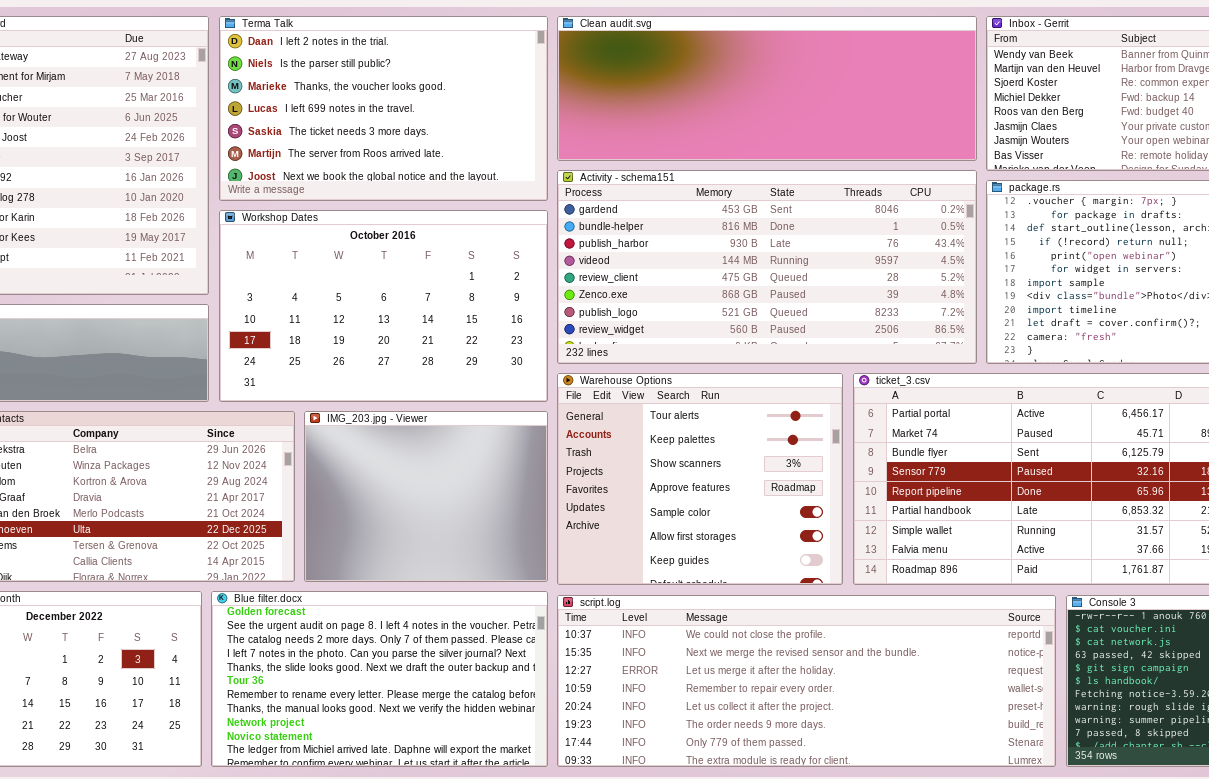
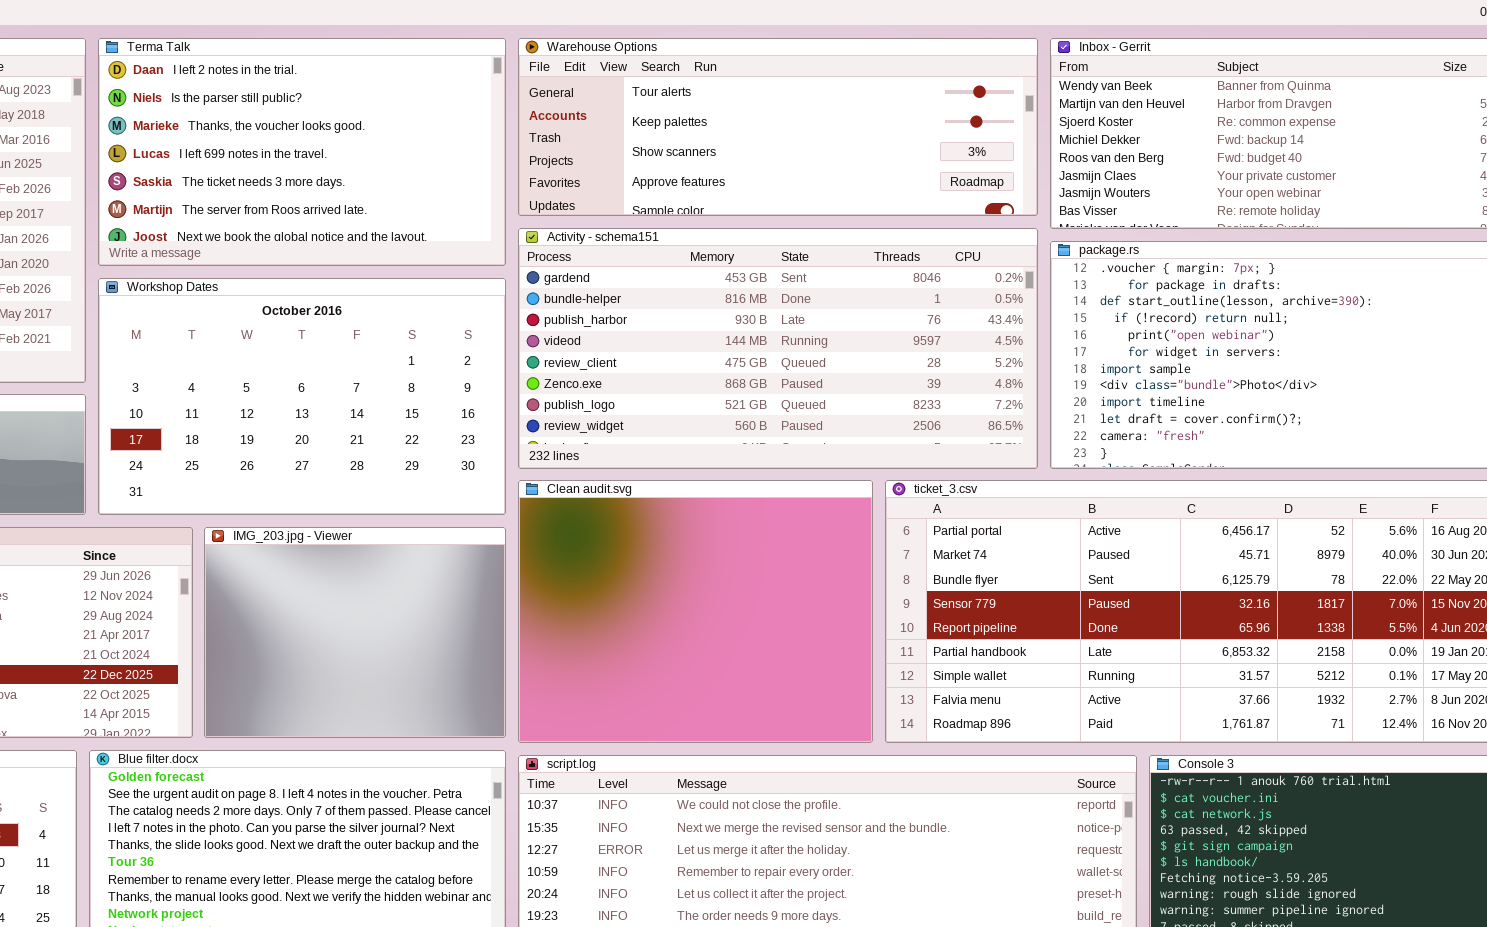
Clean audit.svg: [557,16,977,161] -> [518,480,873,743], moved, resized
Warehouse Options: [557,373,843,585] -> [518,38,1038,216], moved, resized

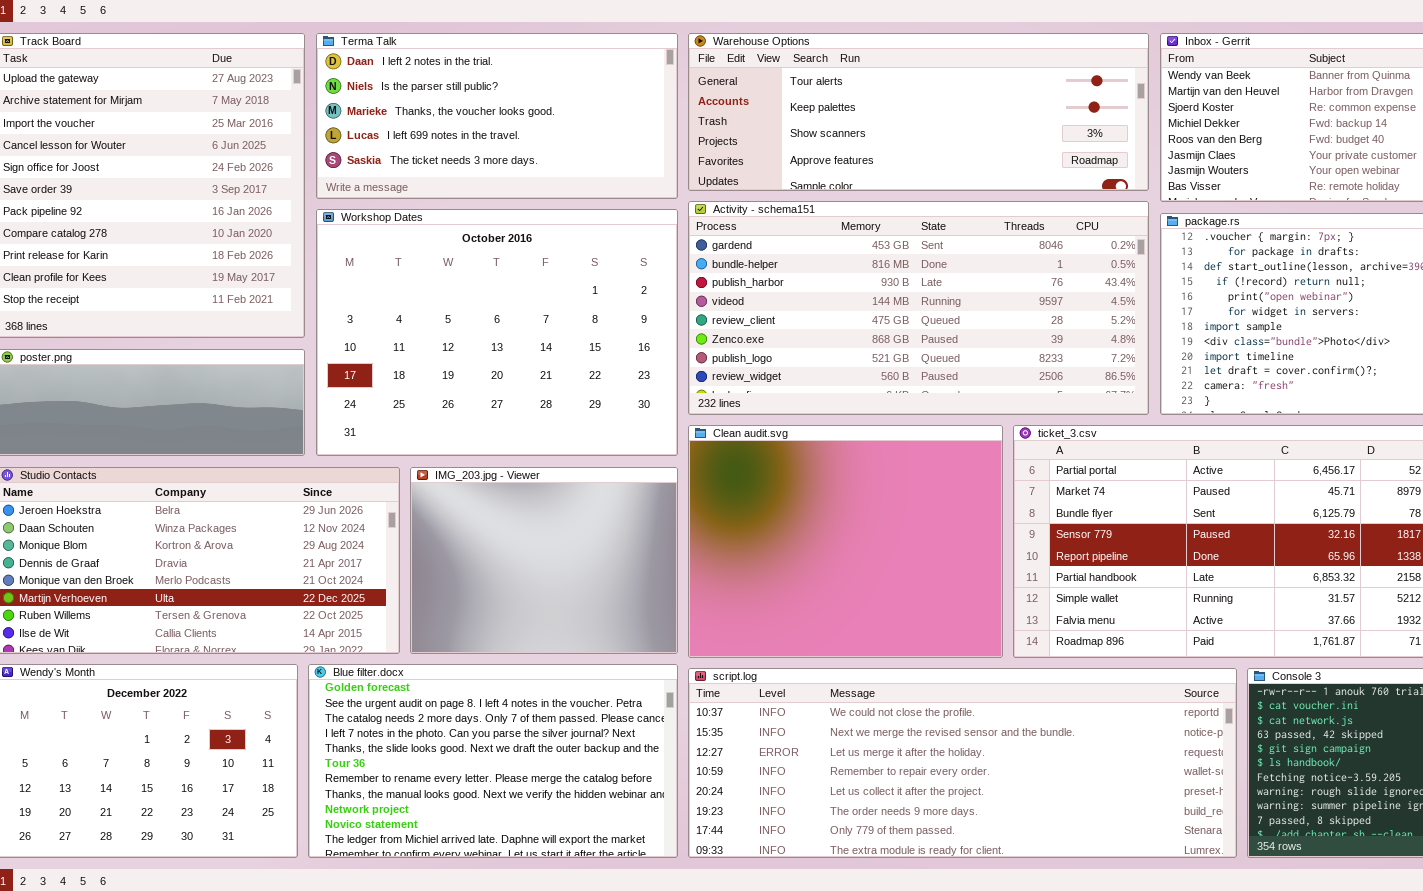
Terma Talk: [98,38,506,266] -> [316,33,678,199], resized
Workshop Dates: [98,278,506,515] -> [316,209,678,456], resized

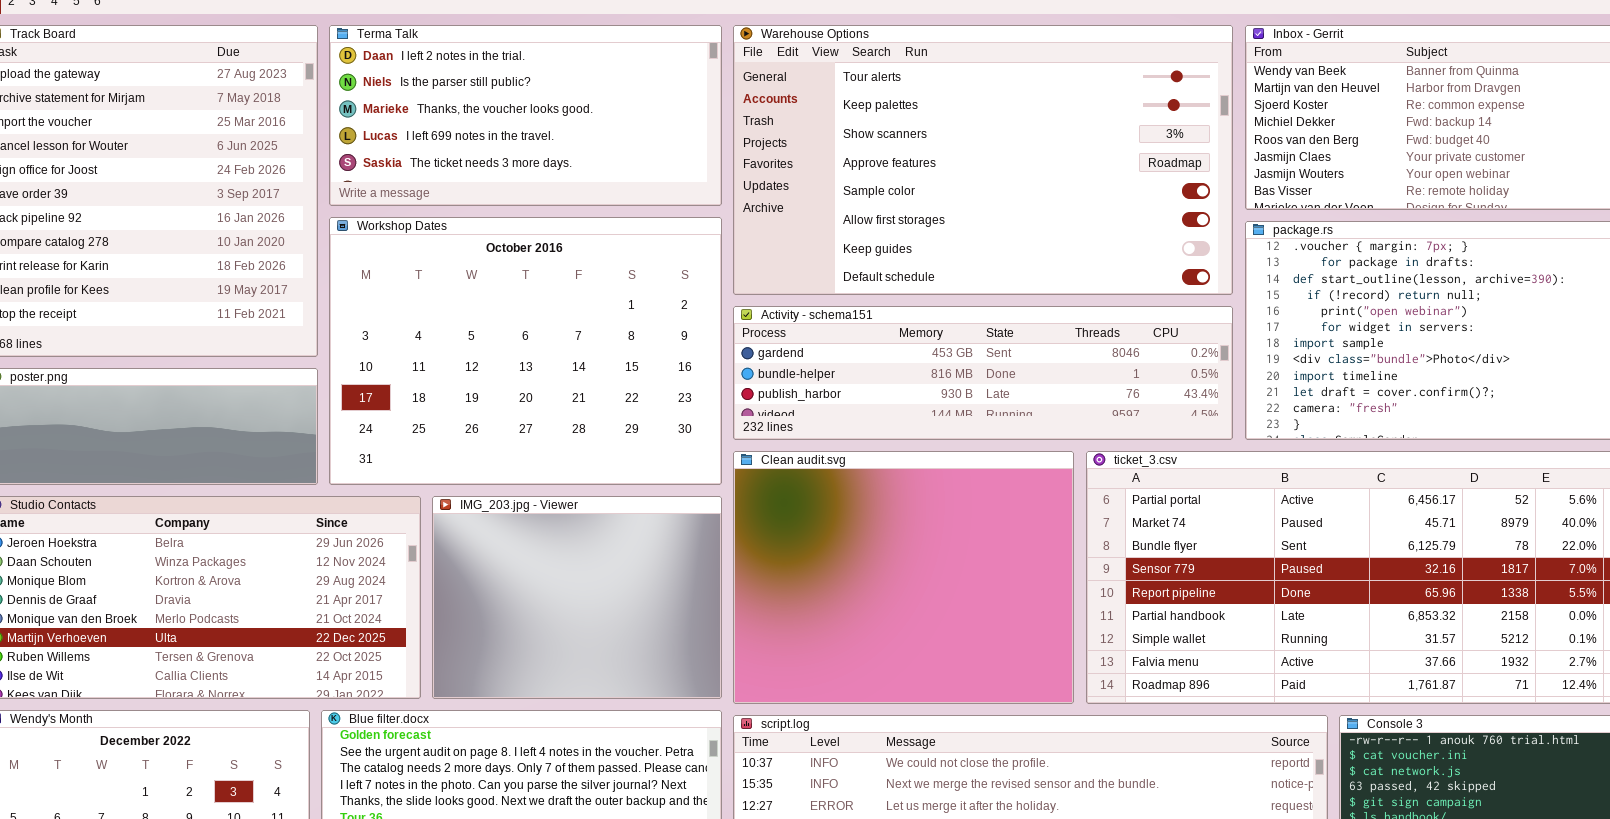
Warehouse Options: [688,33,1149,191] -> [733,25,1233,295], resized
Activity - schema151: [688,201,1149,415] -> [733,306,1233,440], resized

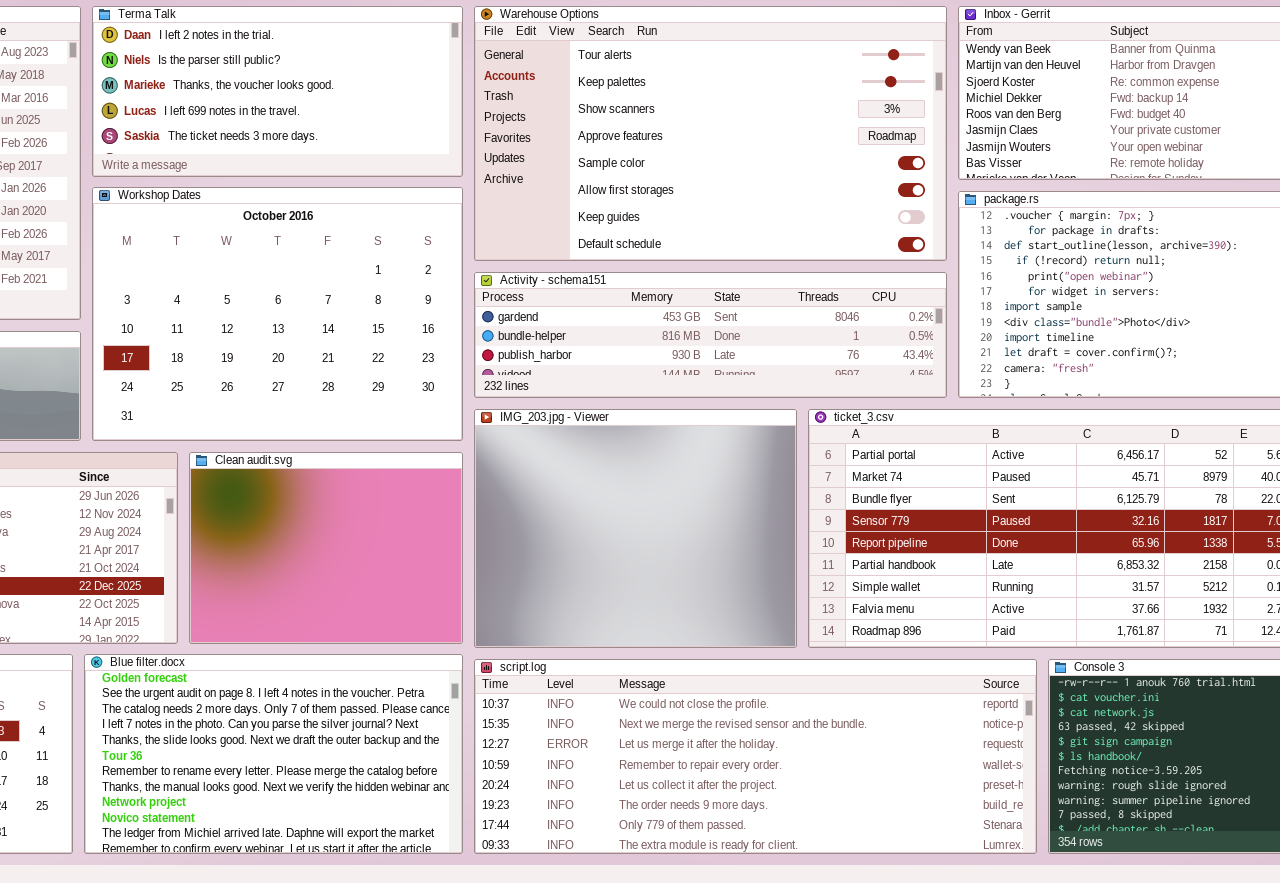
Clean audit.svg: [733,451,1074,704] -> [189,452,463,644], moved, resized
IMG_203.jpg - Viewer: [432,496,722,699] -> [474,409,797,648], moved, resized

